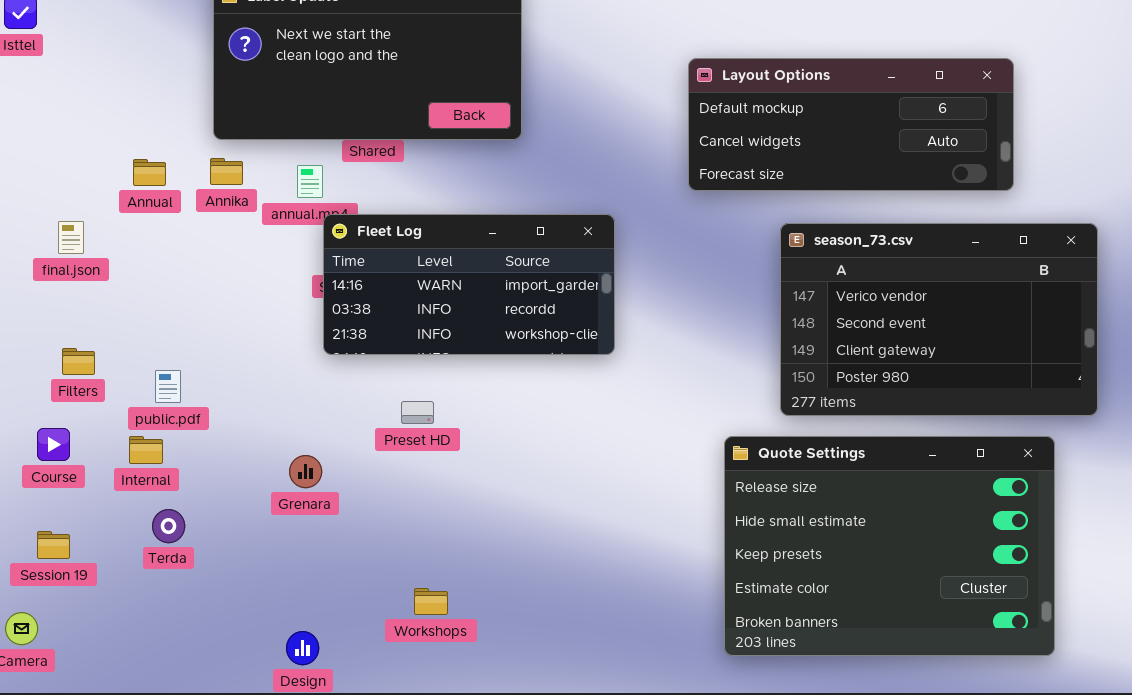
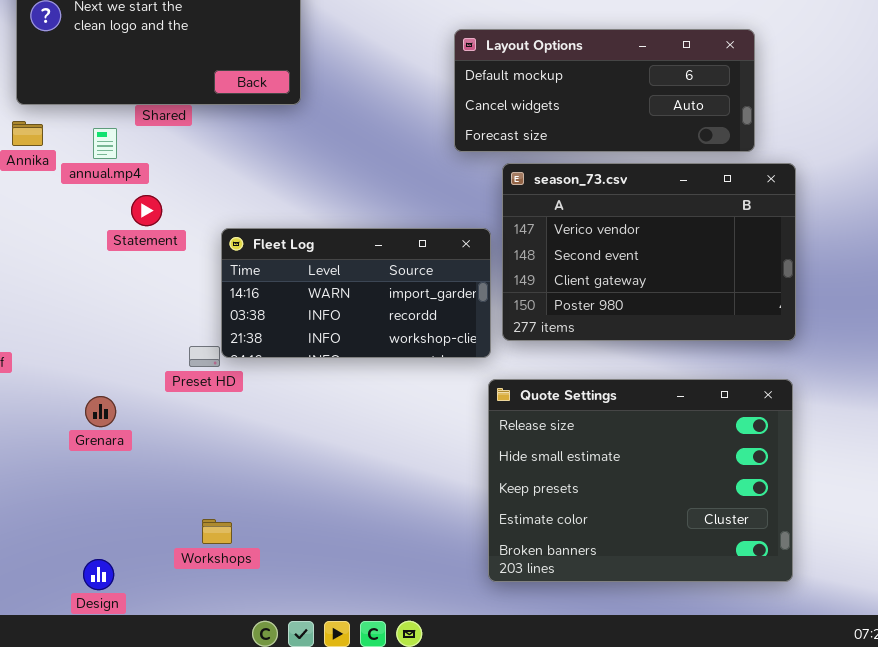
Fleet Log: [323,214,615,355] -> [221,228,491,358], moved
season_73.csv: [780,223,1098,416] -> [502,163,796,341], moved

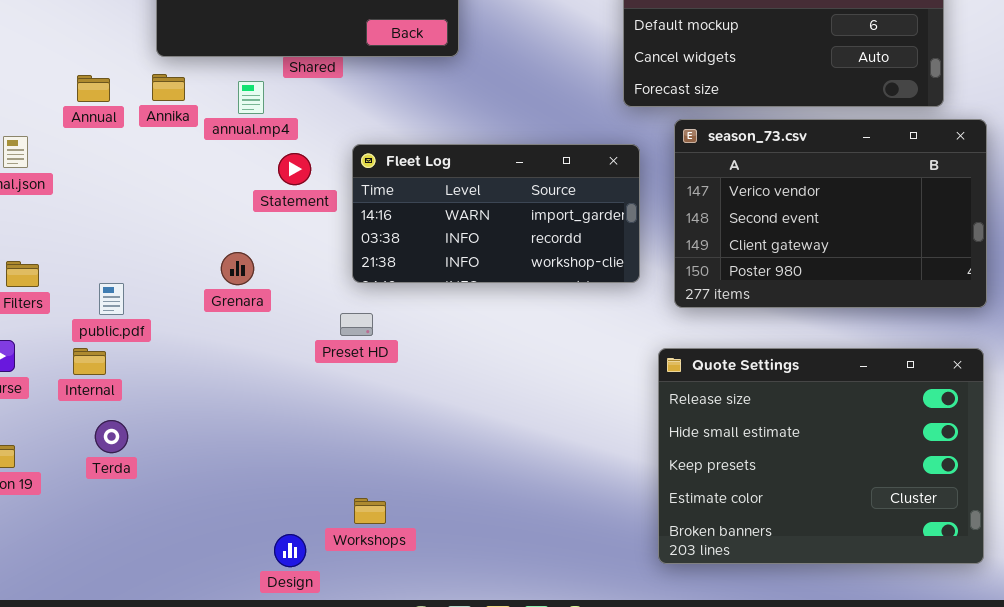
Fleet Log: [221,228,491,358] -> [352,144,640,283], moved
Grenara: [85,396,116,427] -> [221,252,254,285], moved
Design: [83,559,114,590] -> [274,534,306,567], moved

